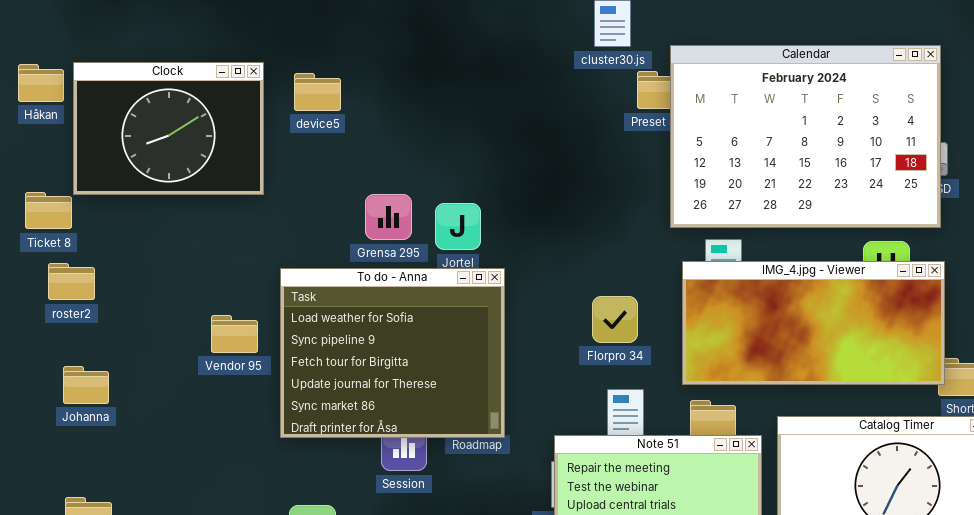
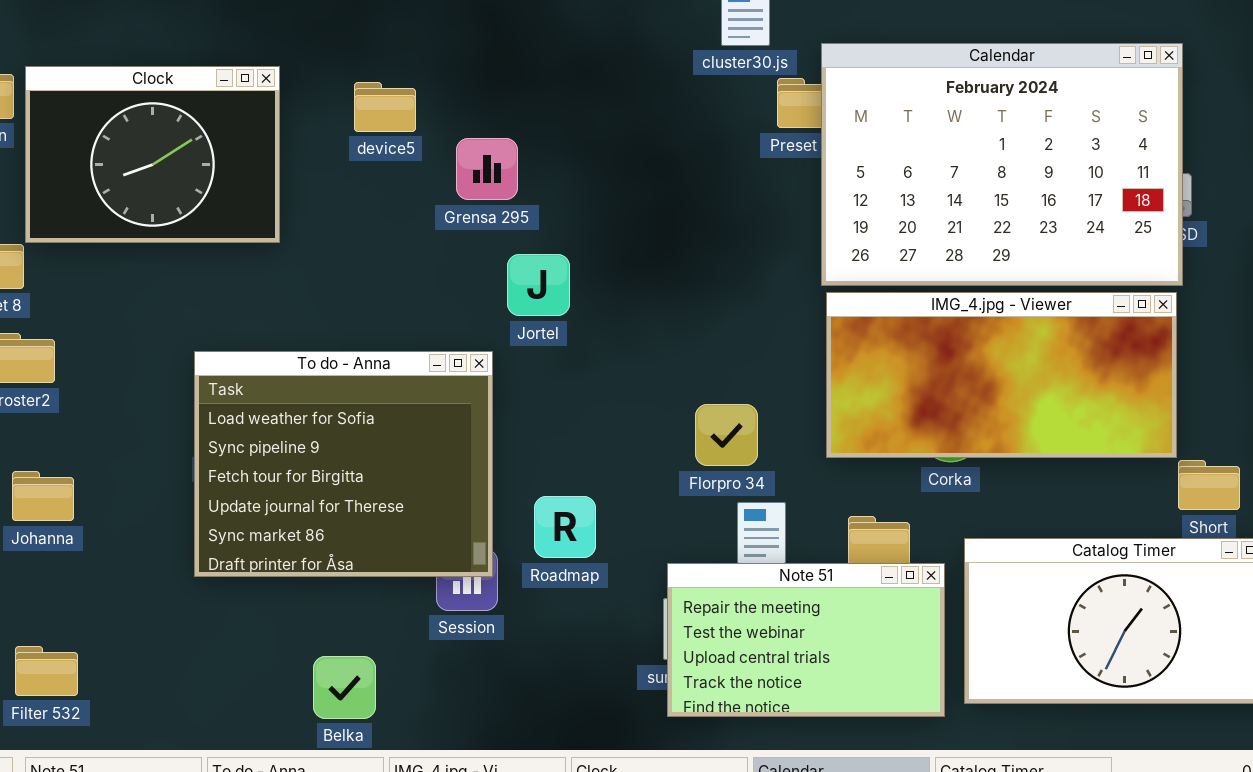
device5: [294,73,341,111] -> [354,82,416,132], moved
Grensa 295: [365,194,412,240] -> [456,138,518,200], moved
IMG_4.jpg - Viewer: [682,261,945,385] -> [826,292,1177,458], moved
To do - Anna: [280,268,505,438] -> [194,351,493,577], moved
Florpro 34: [592,296,638,343] -> [695,404,758,466], moved

